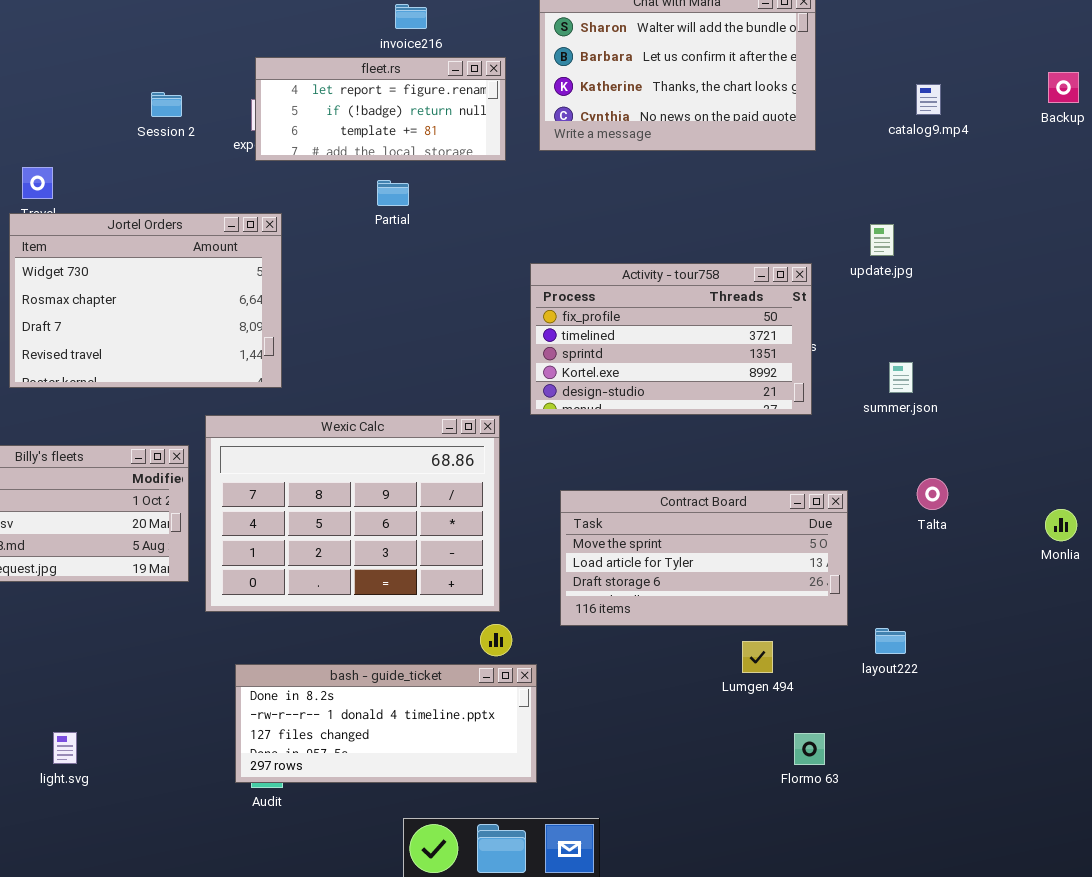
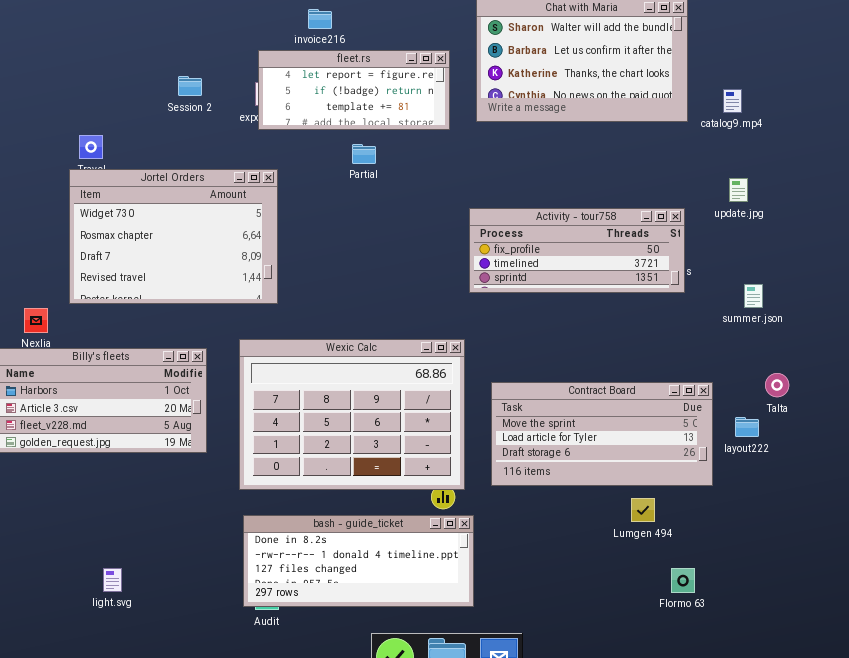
invoice216: [395,4,427,29] -> [308,9,332,29], moved
catalog9.mp4: [916,84,941,115] -> [723,89,742,113], moved
Activity - tour758: [530,263,812,415] -> [469,208,685,293], resized
Wexic Calc: [205,415,500,612] -> [239,339,465,490], moved
layout222: [875,628,906,654] -> [735,417,759,437], moved

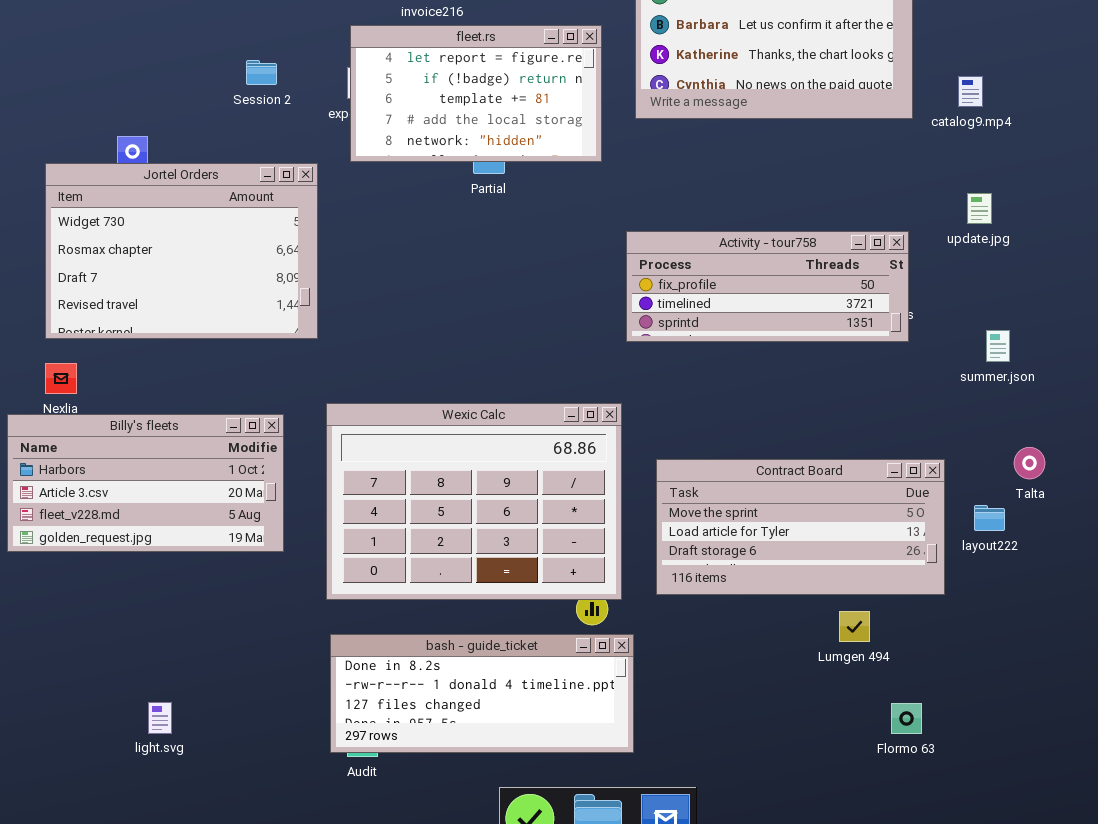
fleet.rs: [258,50,450,130] -> [350,25,602,162], resized
Jortel Orders: [69,169,278,304] -> [45,163,318,339], moved

